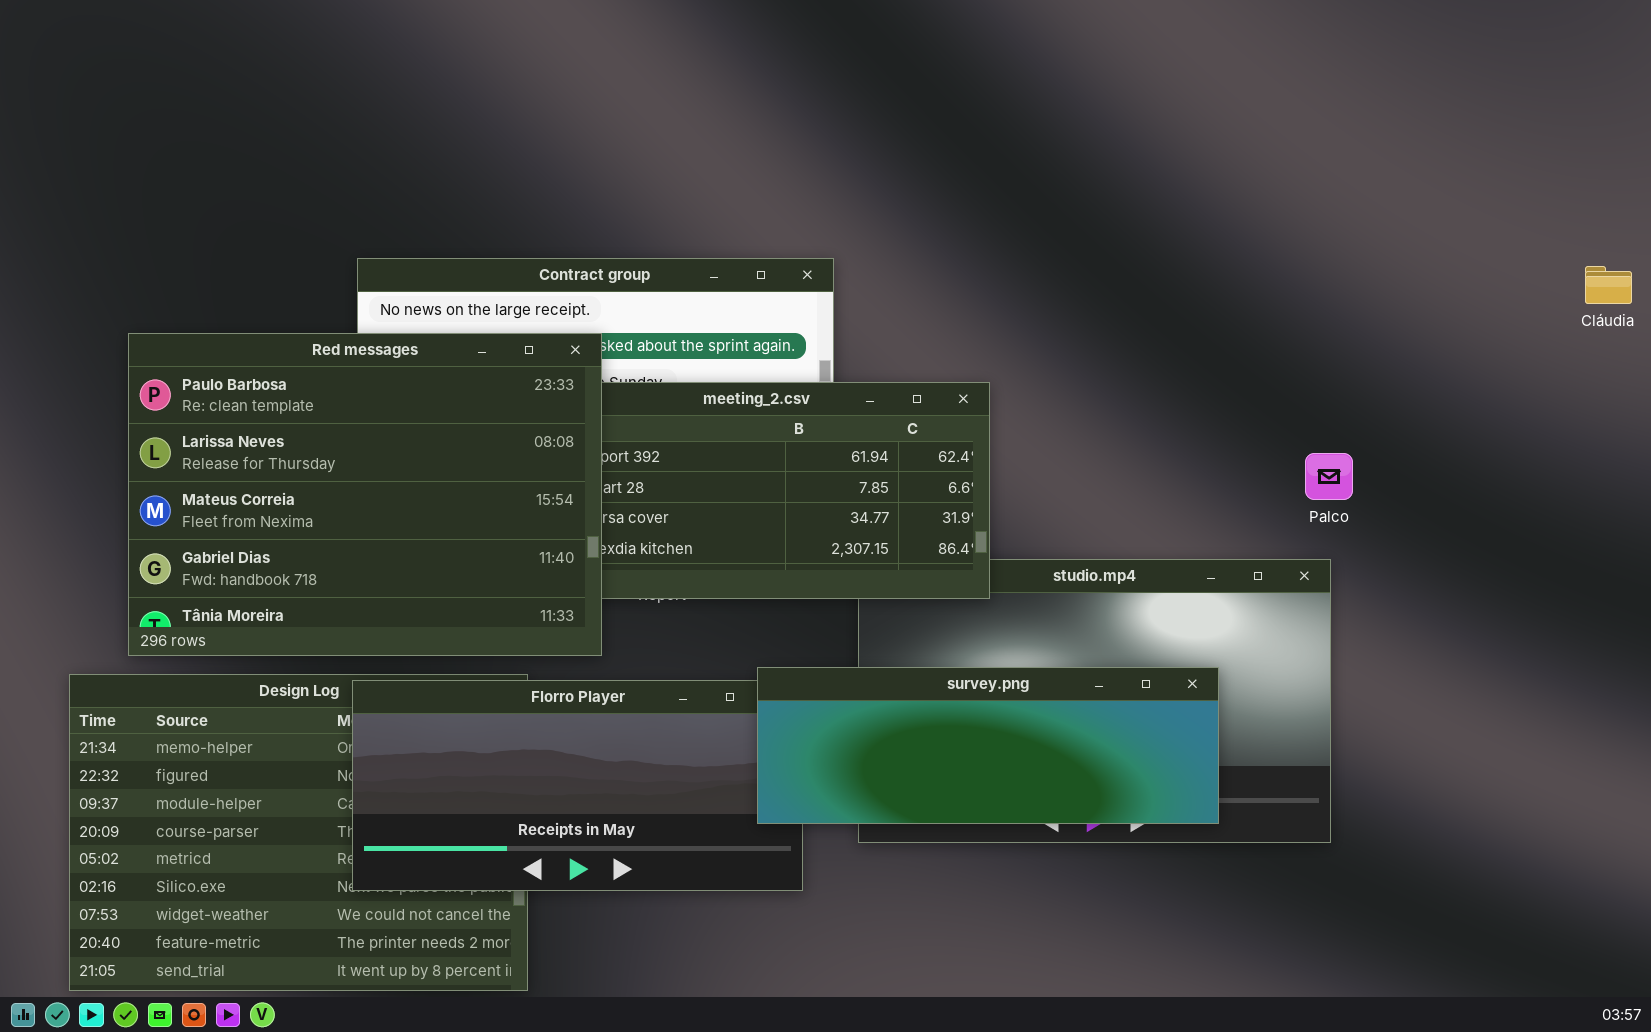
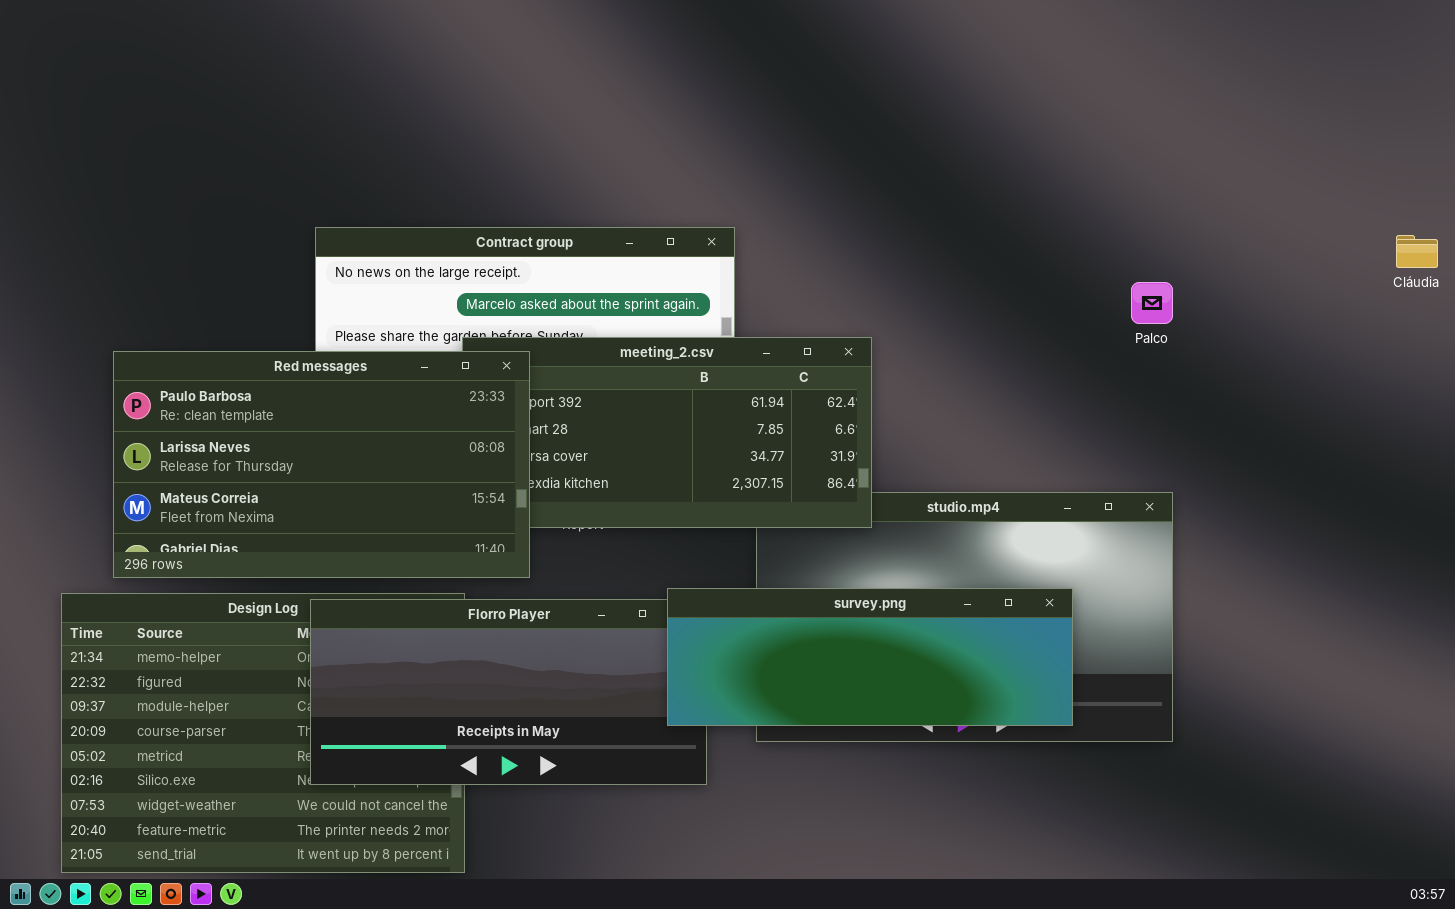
Red messages: [128,333,602,656] -> [113,351,530,578], resized
Palco: [1305,453,1353,500] -> [1131,282,1173,324], moved

